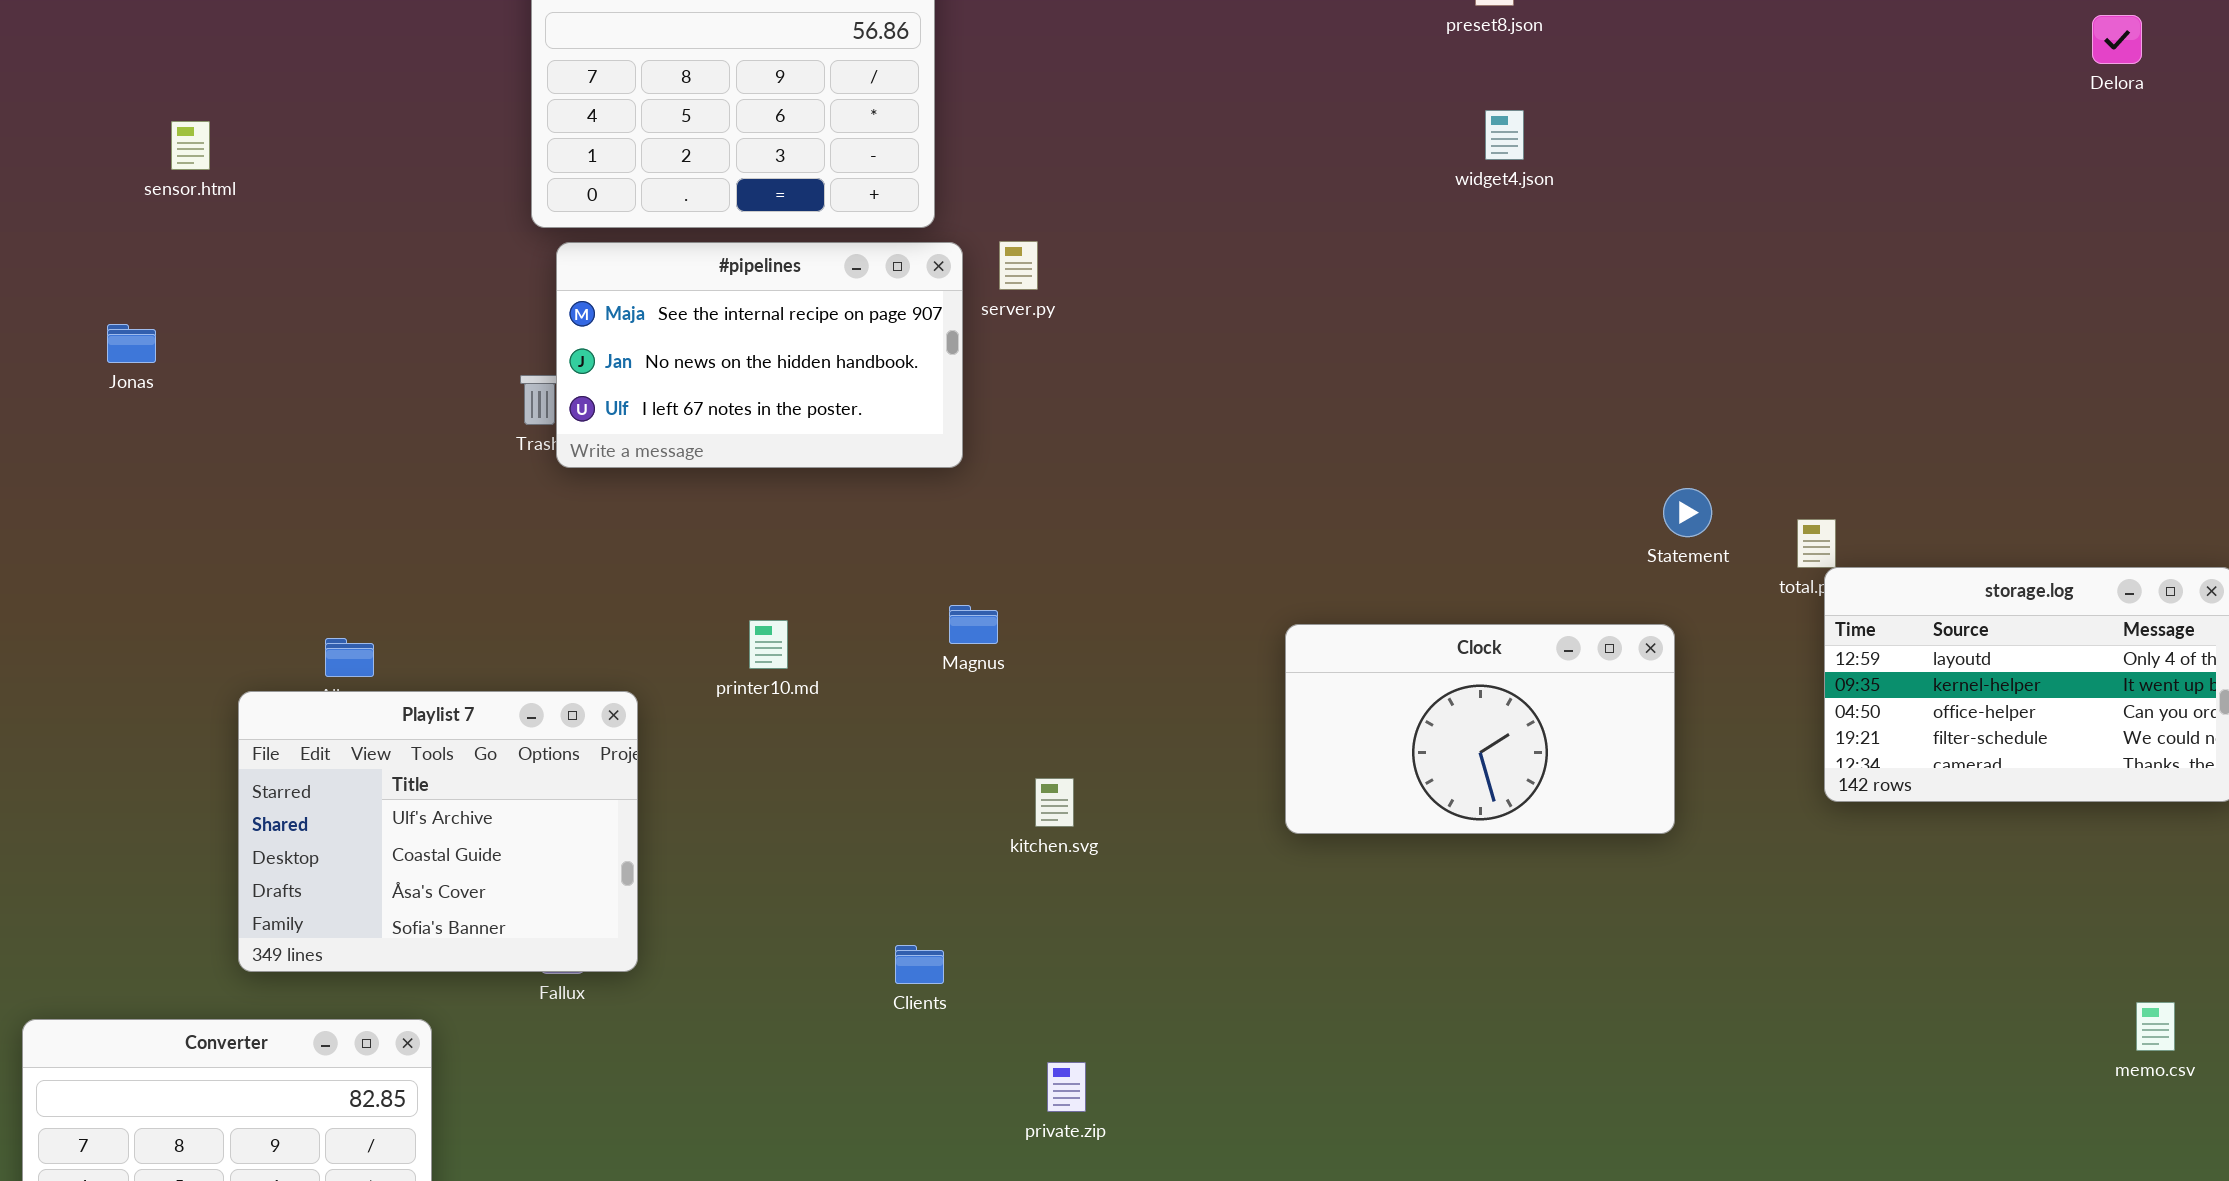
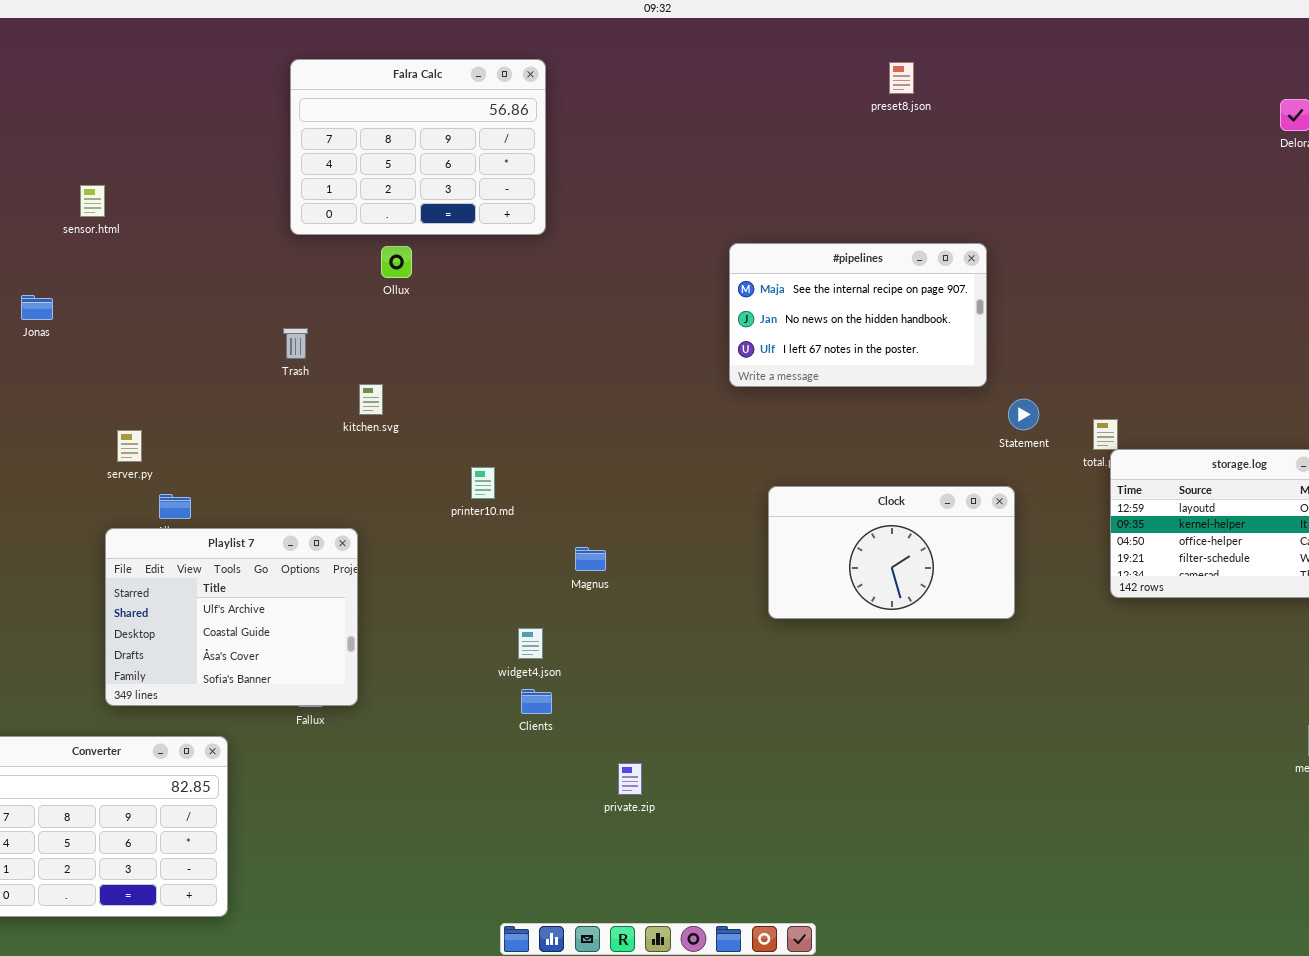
widget4.json: [1485,110,1524,160] -> [518,628,543,659], moved
sensor.html: [171,121,210,170] -> [80,185,105,217], moved
server.py: [999,241,1038,290] -> [117,430,142,462], moved
#pipelines: [556,242,963,468] -> [729,243,987,387], moved
Magnus: [949,605,998,644] -> [575,547,606,571], moved
printer10.md: [749,620,788,669] -> [471,467,495,499], moved
kitchen.svg: [1035,778,1074,827] -> [359,384,383,415], moved

